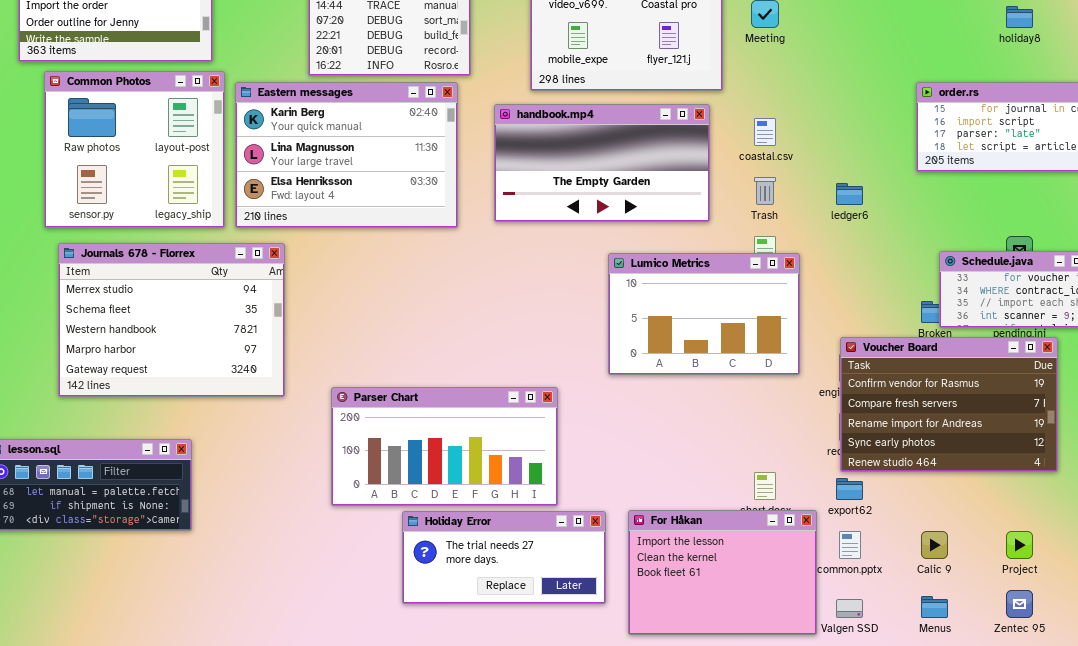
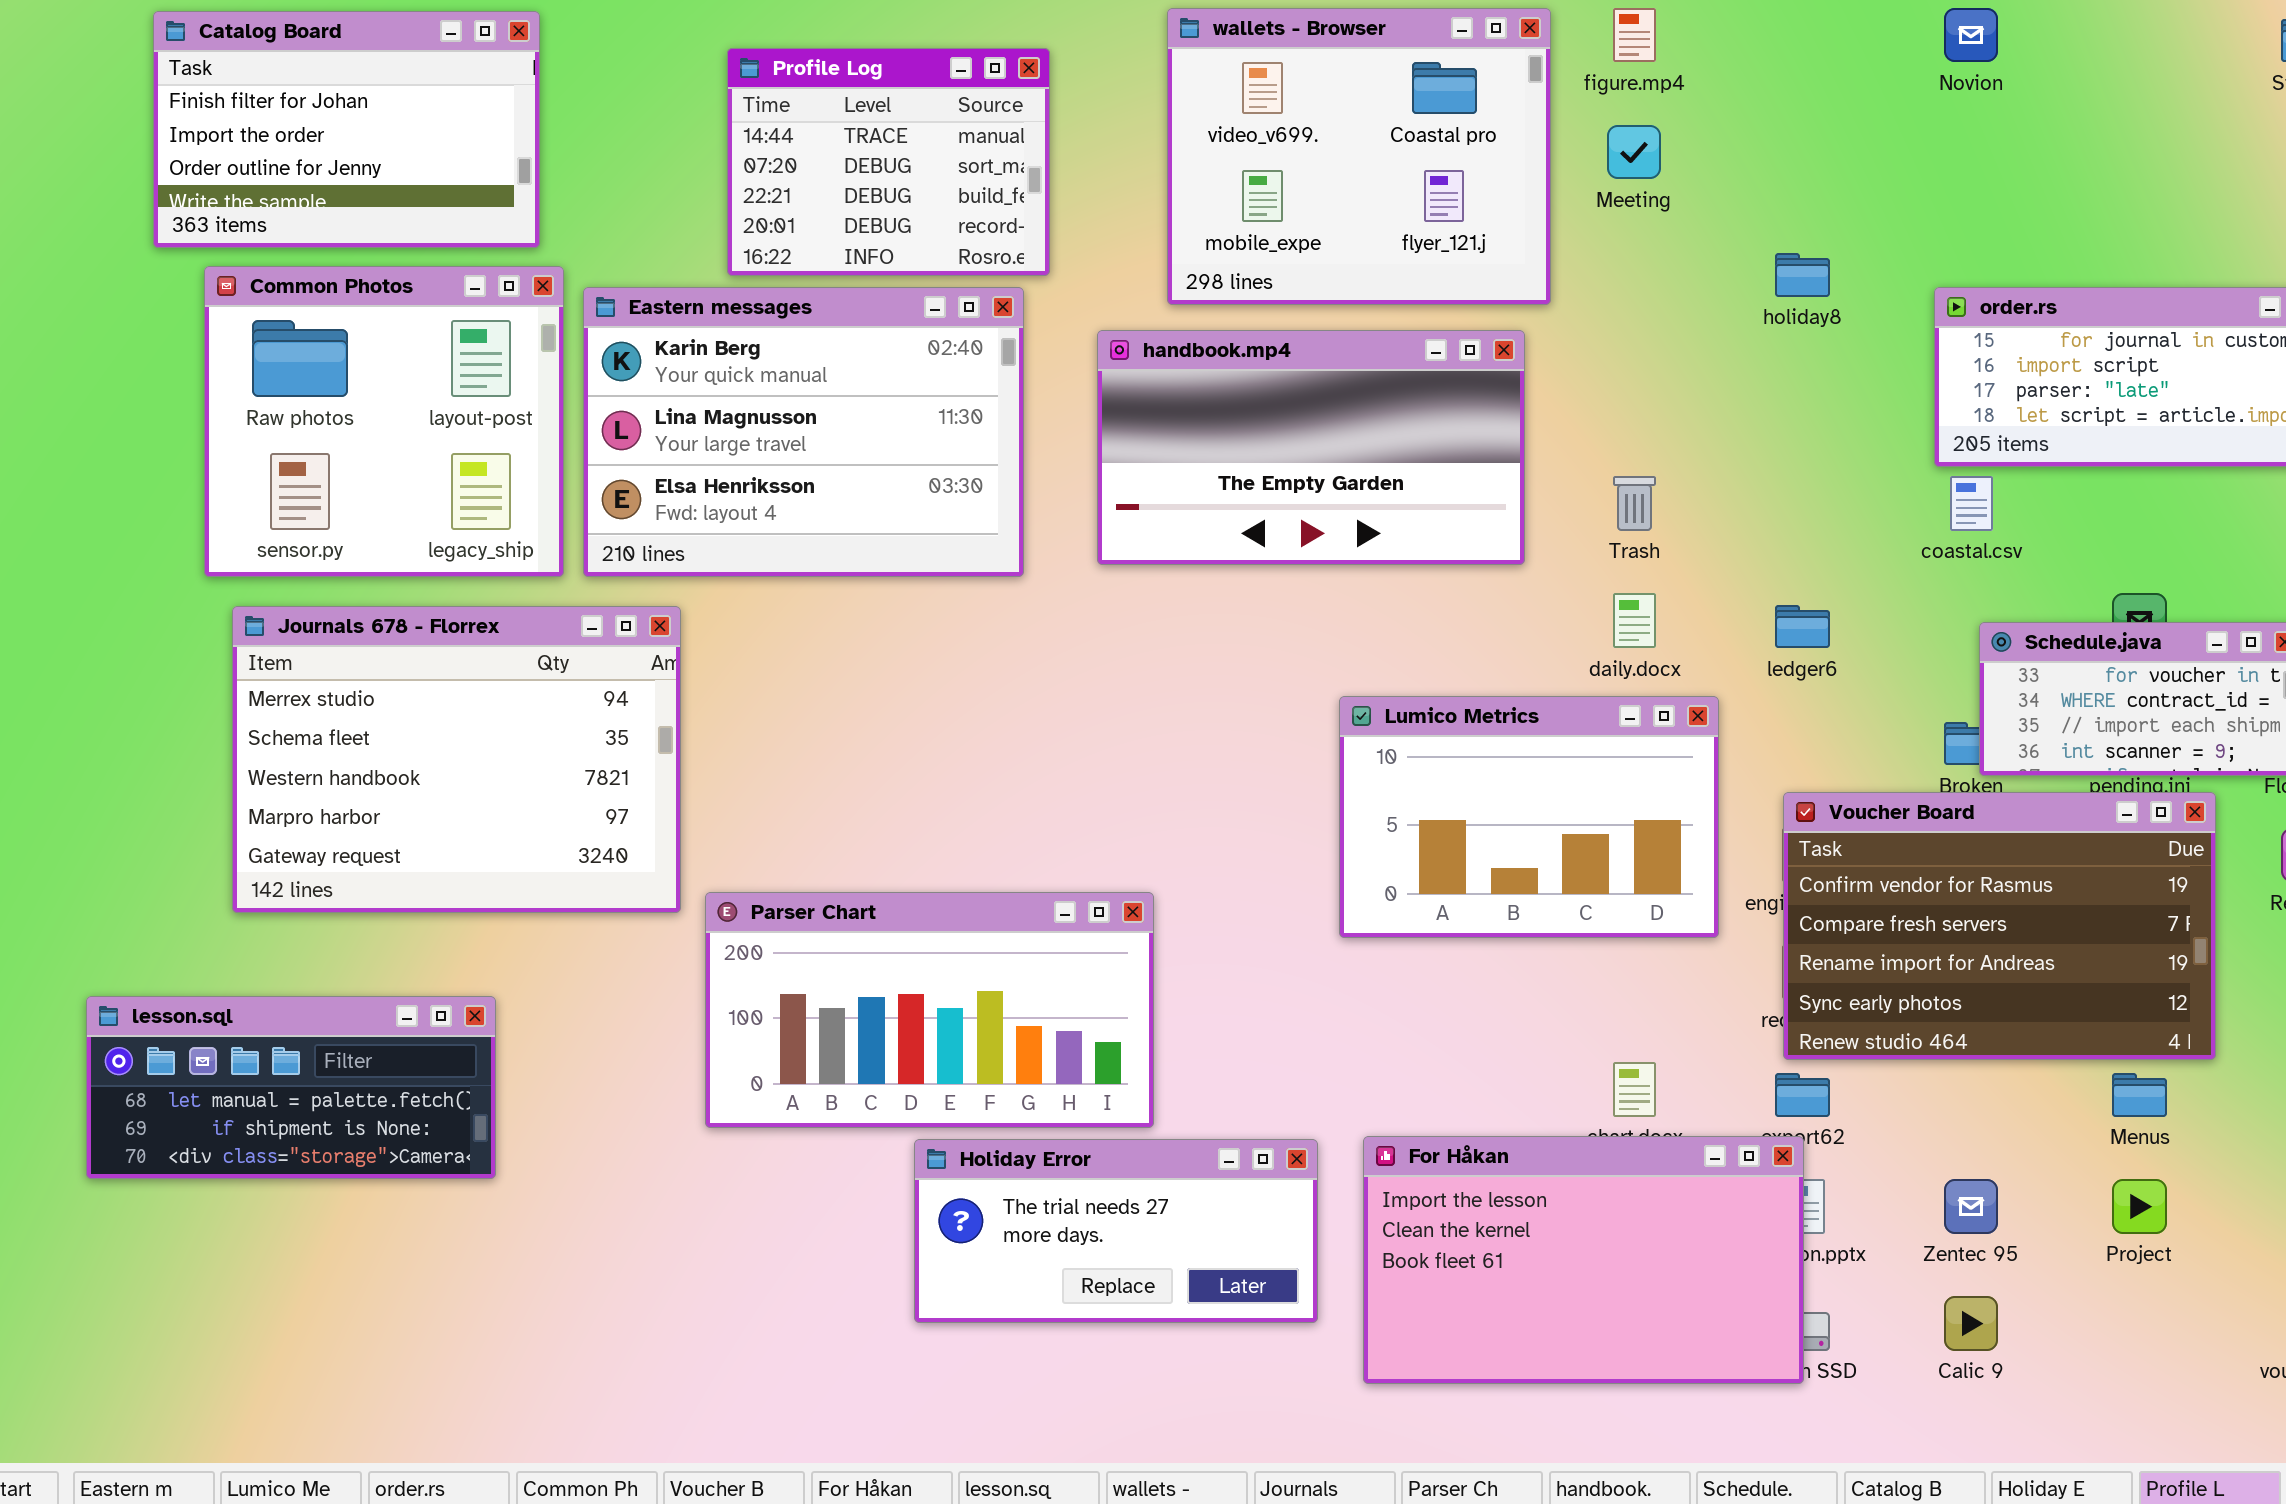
holiday8: [1006,6,1033,28] -> [1775,253,1830,297], moved
coastal.csv: [754,118,776,146] -> [1950,476,1993,531], moved
ledger6: [836,183,863,205] -> [1775,605,1830,648], moved
Lumico Metrics: [608,253,800,375] -> [1339,696,1719,938], moved
Parser Chart: [331,387,558,506] -> [705,892,1154,1128], moved
For Håkan: [628,510,817,635] -> [1363,1136,1804,1384], resized
Calic 9: [921,531,948,559] -> [1944,1296,1998,1351], moved
Zentec 95: [1006,590,1033,618] -> [1944,1179,1998,1234], moved
Menus: [921,596,948,618] -> [2112,1073,2167,1117], moved

